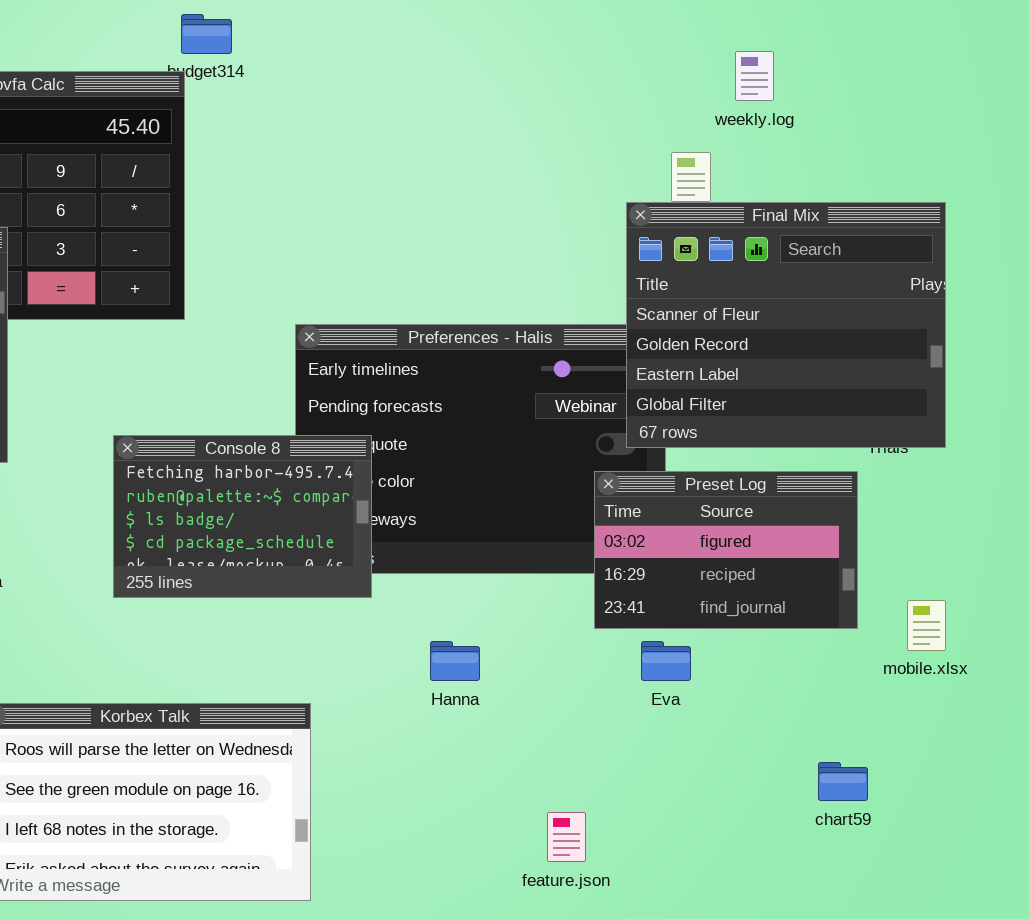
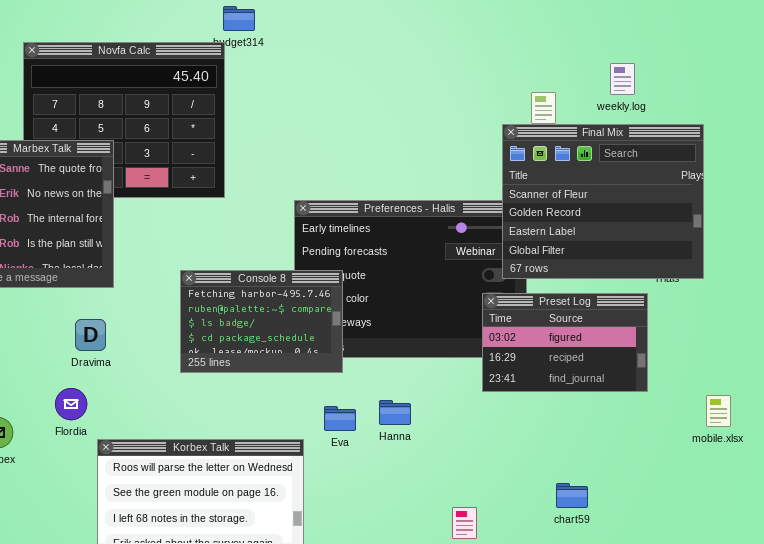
weekly.log: [735,51,774,101] -> [610,63,635,95], moved
mobile.xlsx: [907,600,946,651] -> [706,395,731,427], moved
Eva: [641,641,691,681] -> [324,406,356,431], moved
chart59: [818,762,868,801] -> [556,483,588,508], moved

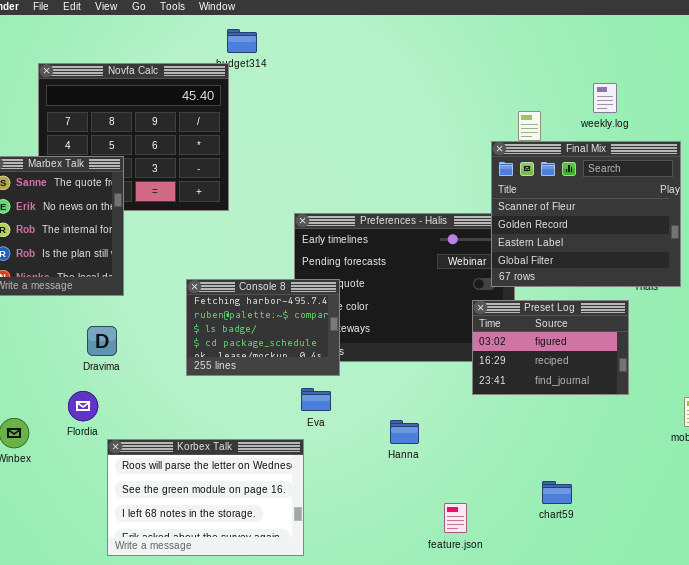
Hanna: [379,400,411,425] -> [390,420,419,444], moved
Eva: [324,406,356,431] -> [301,388,331,411], moved

